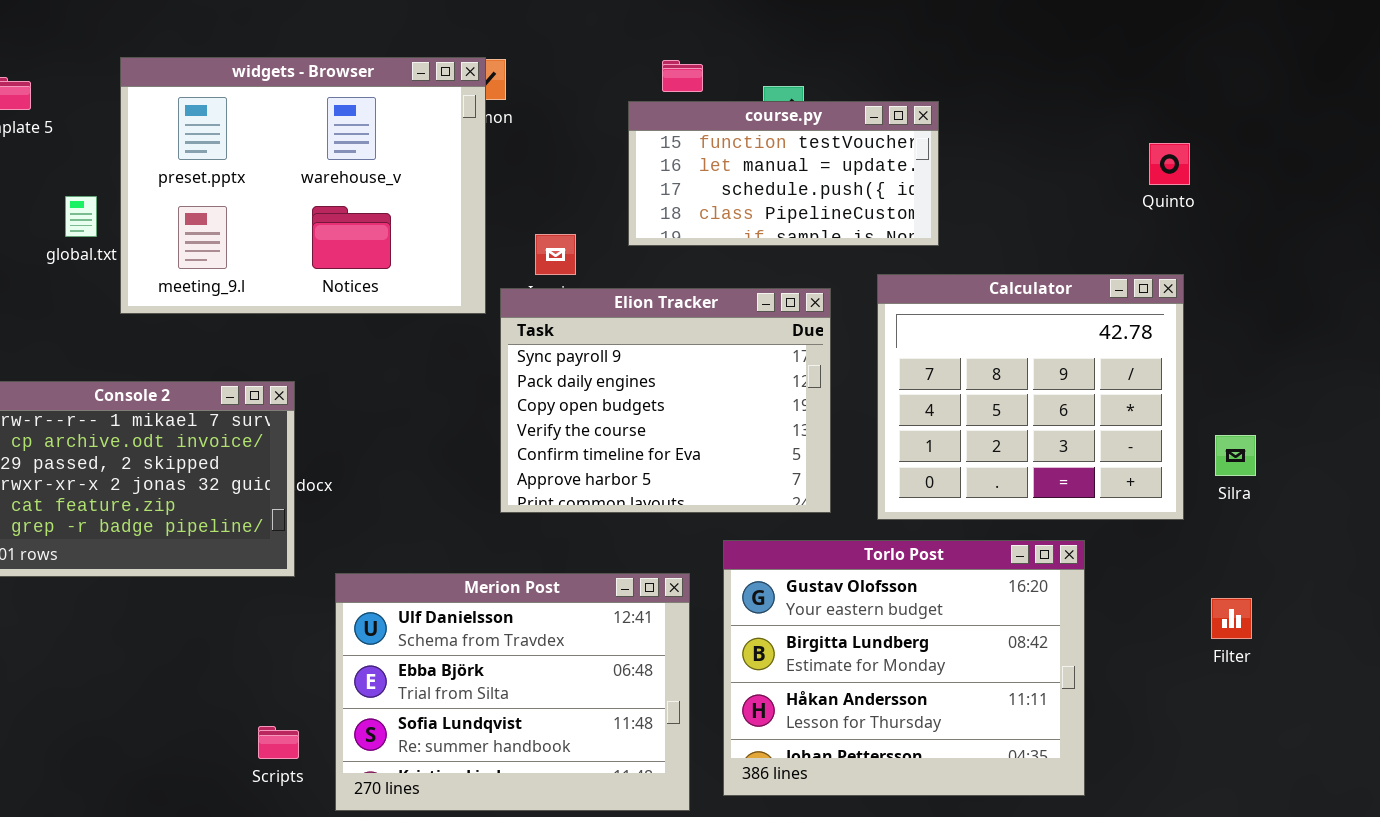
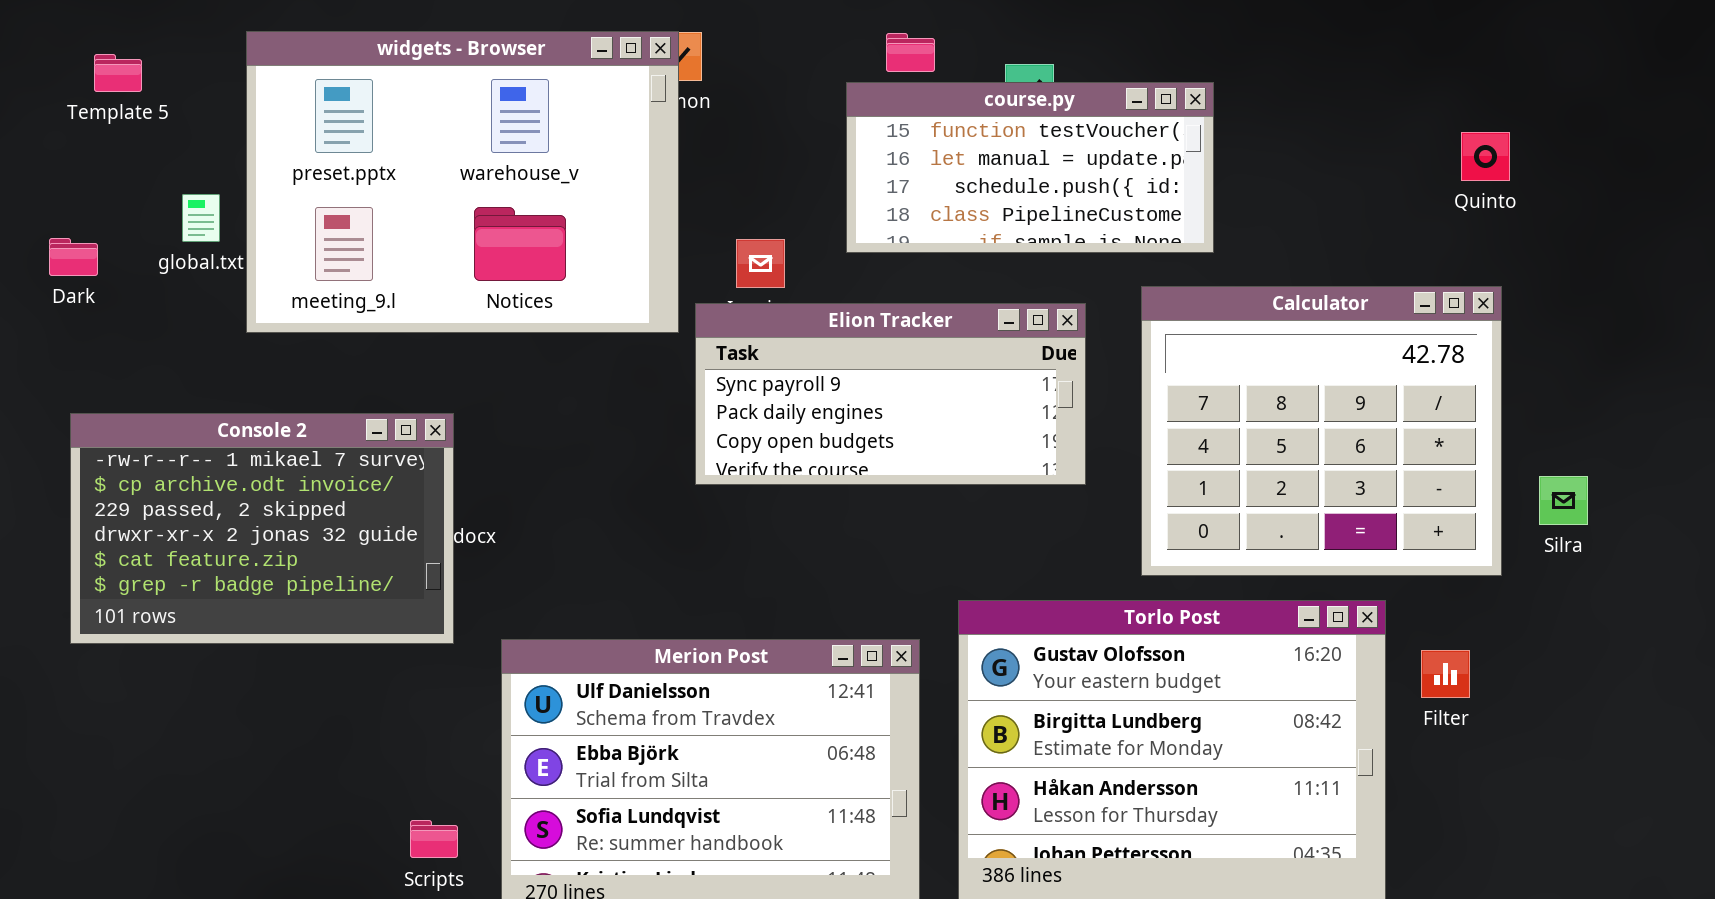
Elion Tracker: [500,288,831,513] -> [695,303,1086,485], resized
Filter: [1211,598,1252,639] -> [1421,650,1470,698], moved

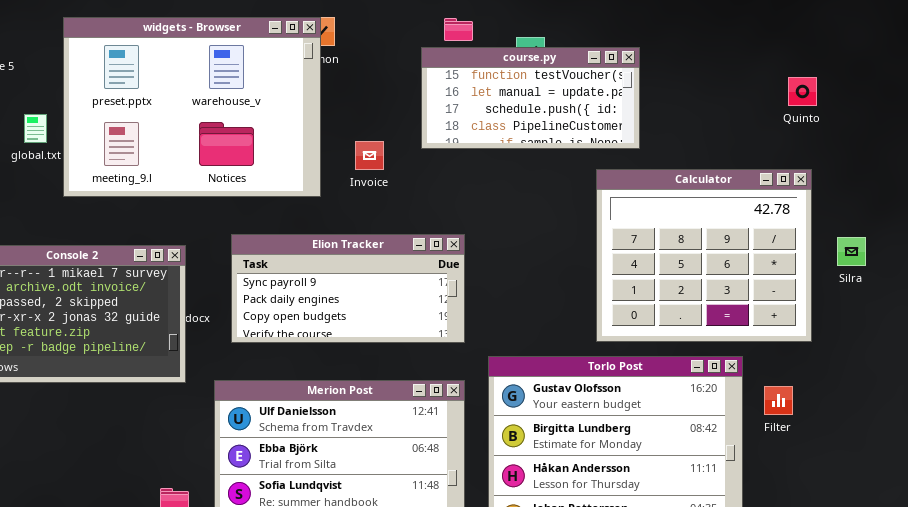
Elion Tracker: [695,303,1086,485] -> [231,234,465,343], moved
Silra: [1539,476,1588,525] -> [837,237,866,266], moved

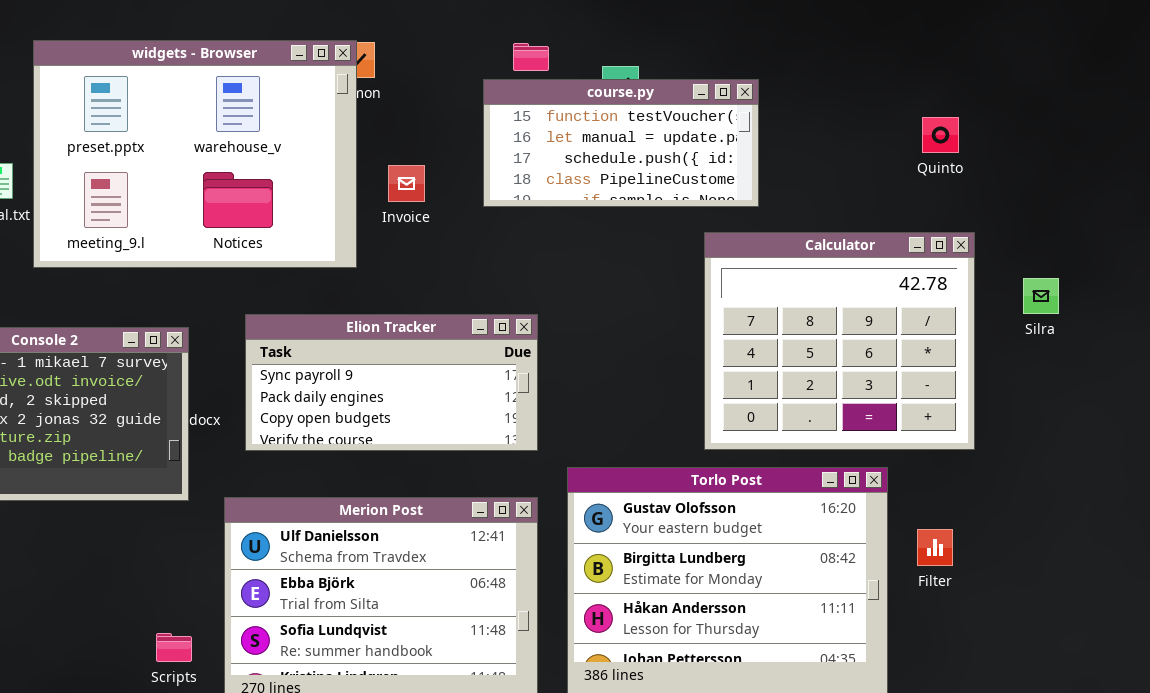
Quinto: [788,77,817,106] -> [922,117,959,153], moved
Invoice: [355,141,384,170] -> [388,165,425,202], moved
Silra: [837,237,866,266] -> [1023,278,1059,314], moved
Filter: [764,386,793,415] -> [917,529,953,566], moved

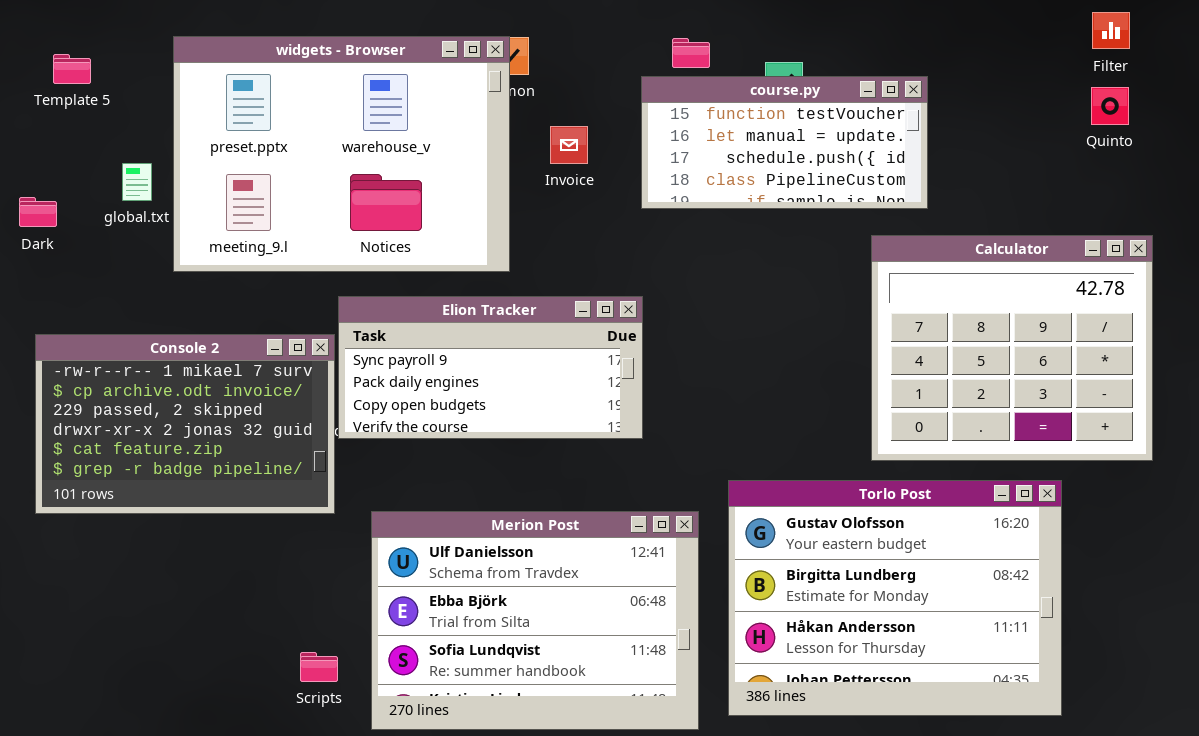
Quinto: [922,117,959,153] -> [1091,87,1129,125], moved
Invoice: [388,165,425,202] -> [550,126,588,164], moved
Elion Tracker: [245,314,538,451] -> [338,296,643,439], moved
Filter: [917,529,953,566] -> [1092,12,1130,49], moved

